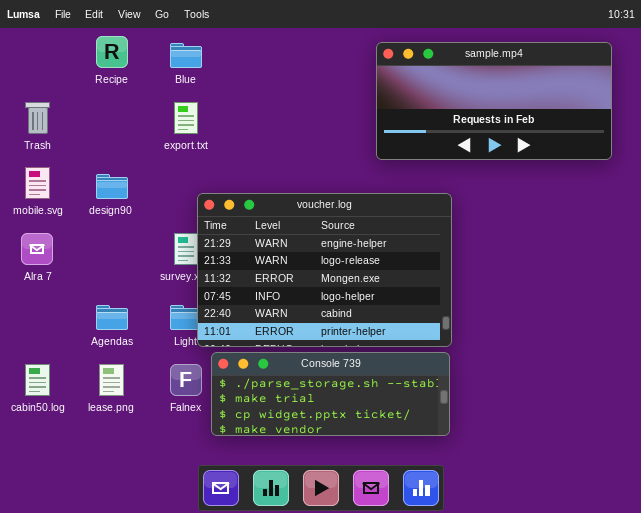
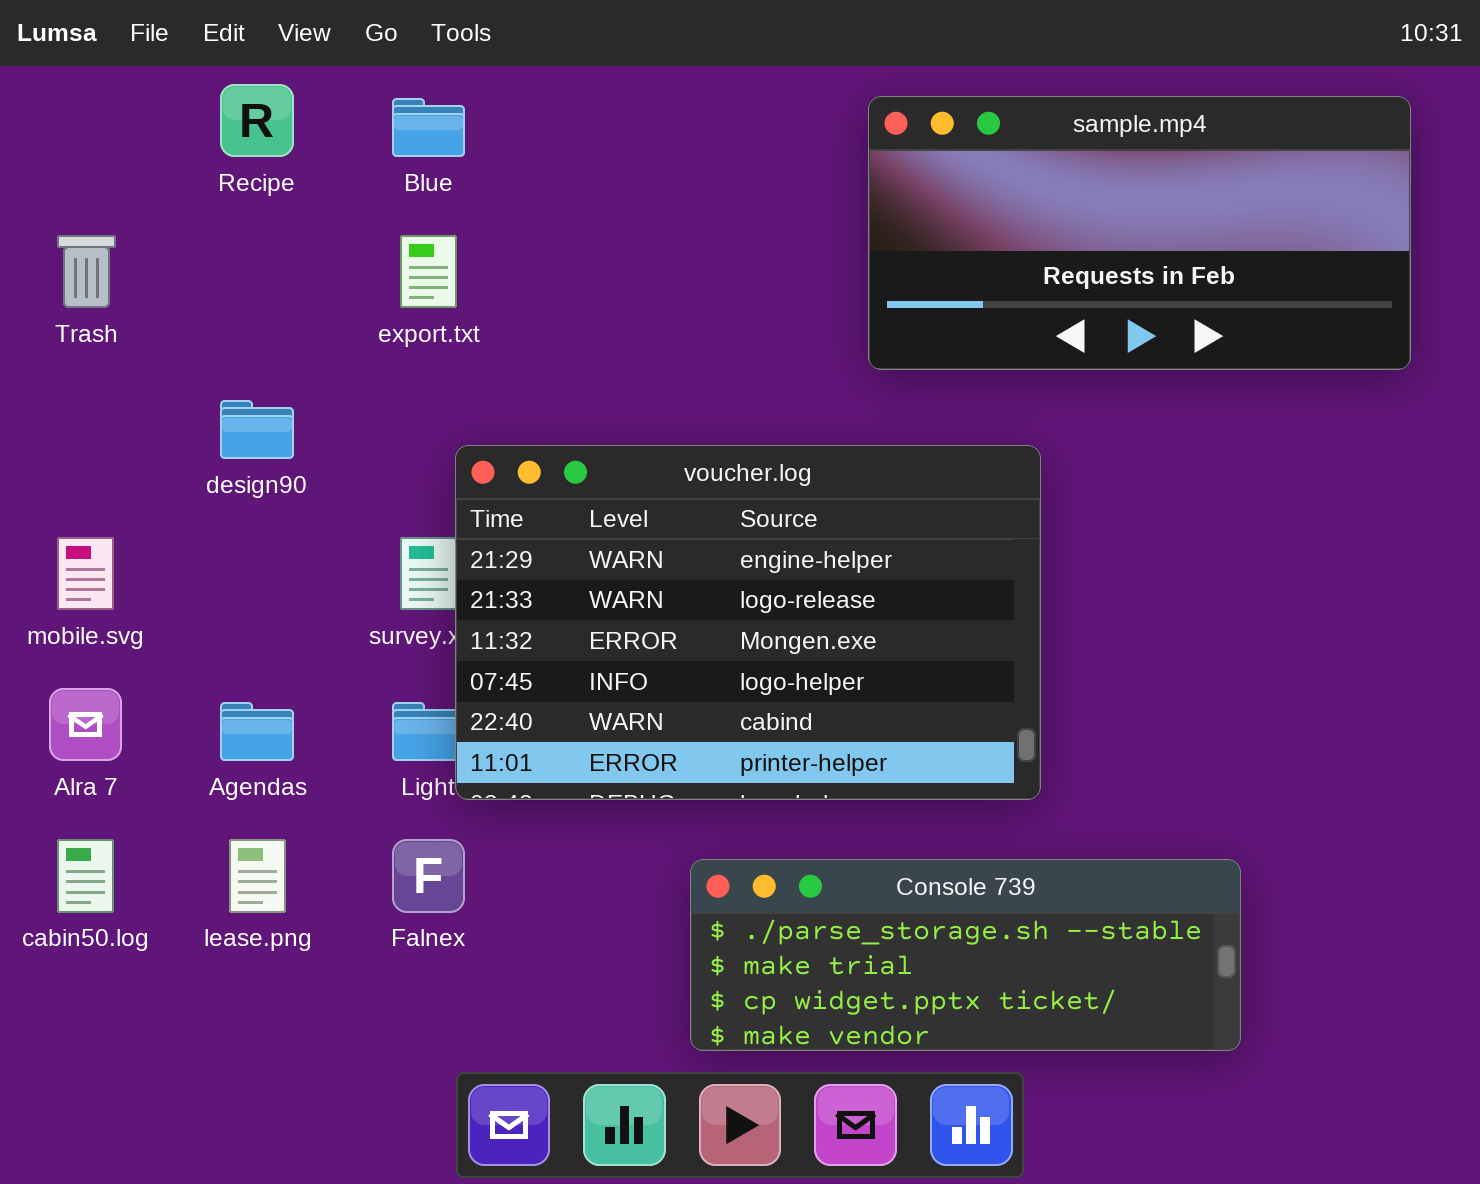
mobile.svg: [25,167,50,199] -> [57,537,114,610], moved
Alra 7: [21,233,53,265] -> [49,688,122,761], moved
Console 739: [211,352,450,436] -> [690,859,1241,1051], moved

